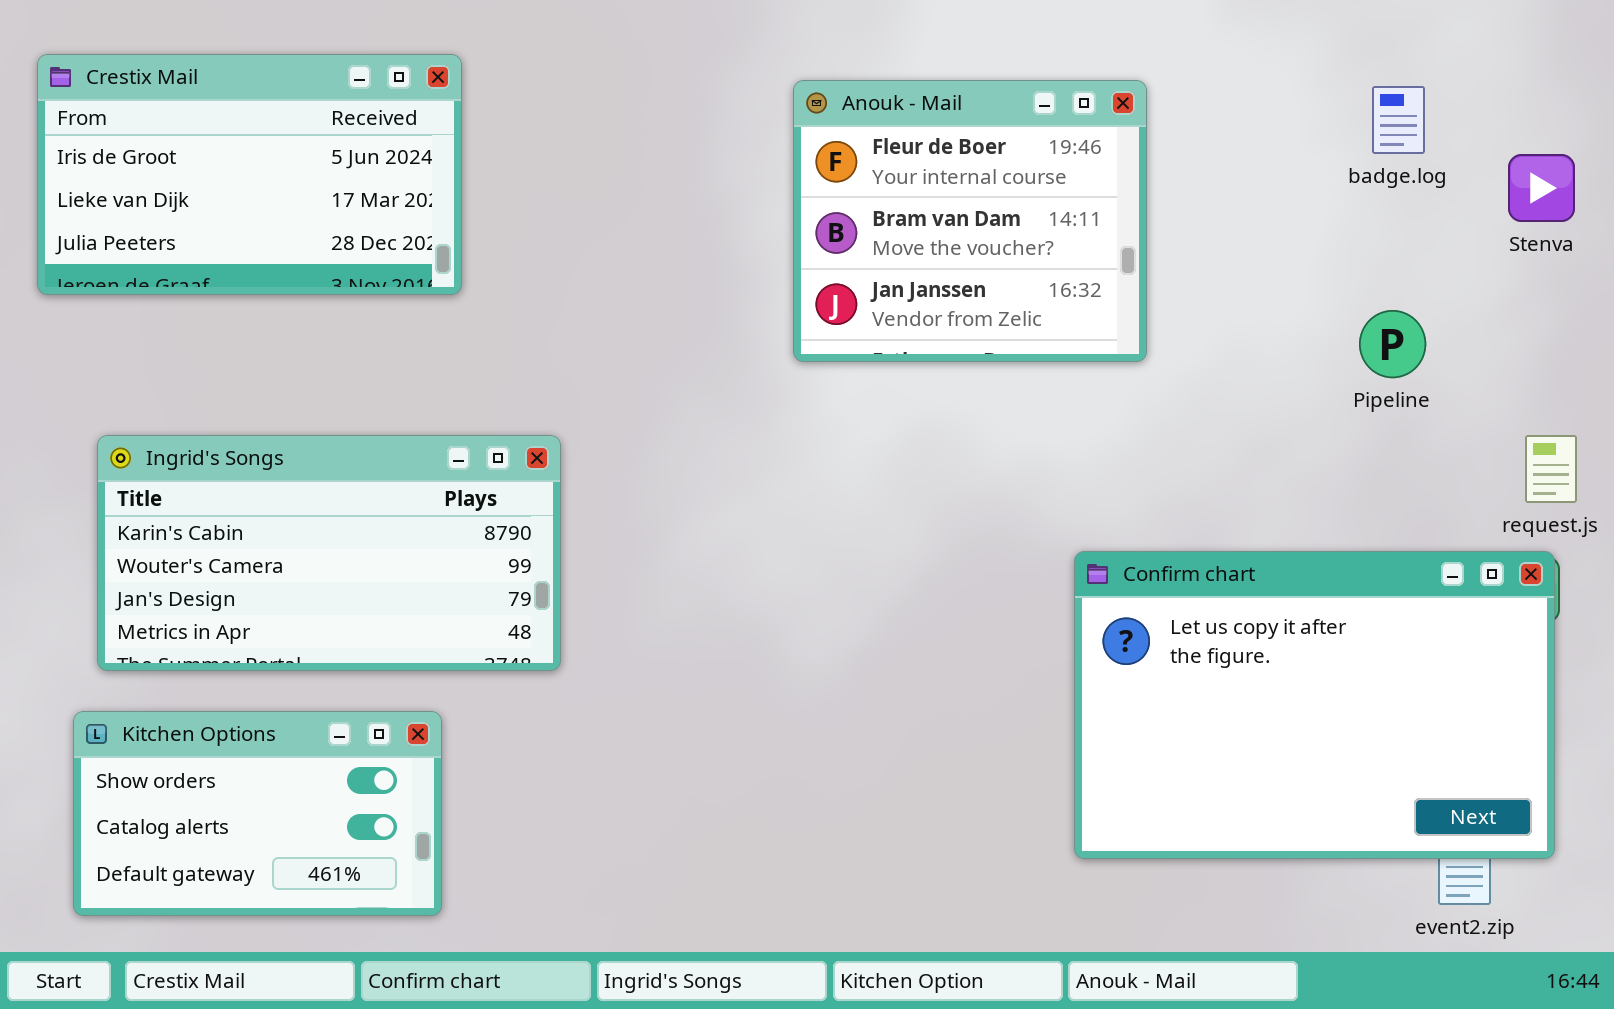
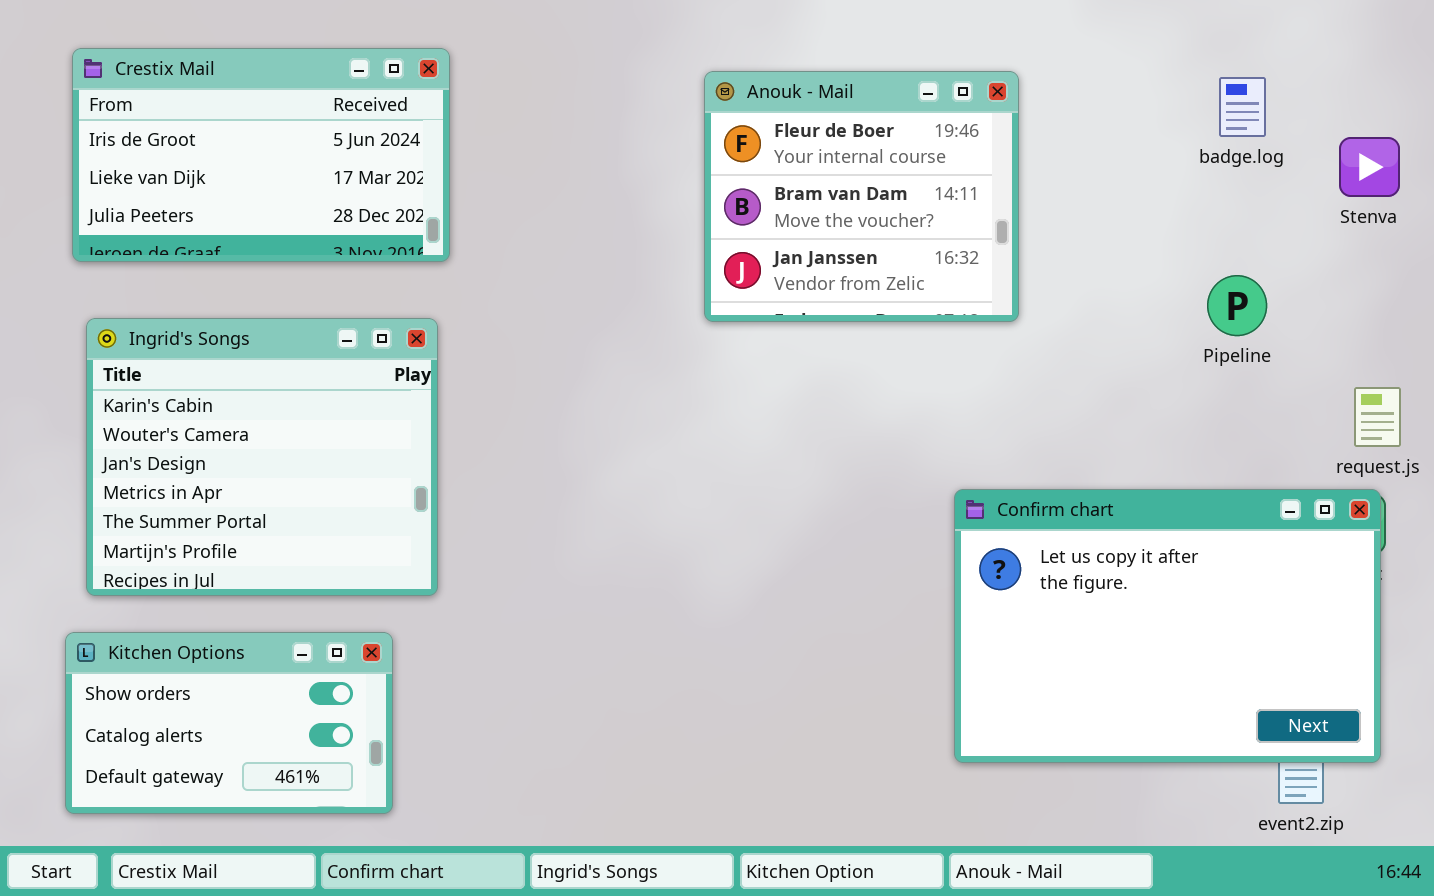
Crestix Mail: [37,54,462,295] -> [72,48,450,262], moved
Ingrid's Songs: [97,435,561,671] -> [86,318,438,596], resized

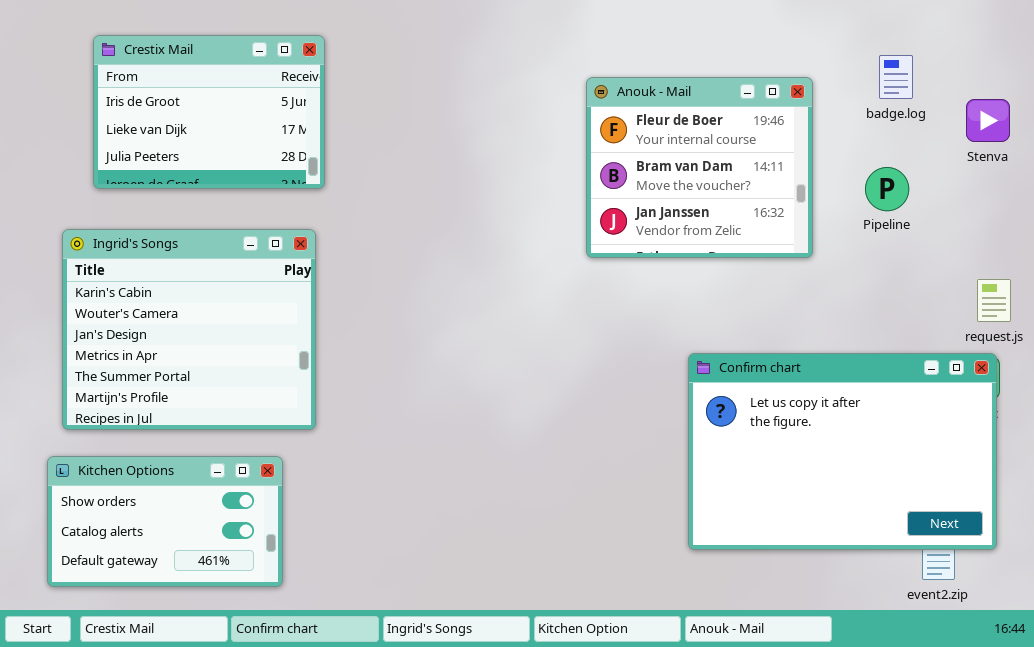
Crestix Mail: [72,48,450,262] -> [93,35,325,189], resized
Anouk - Mail: [704,71,1019,322] -> [586,77,813,258], moved
Pipeline: [1207,275,1267,336] -> [865,167,909,211], moved

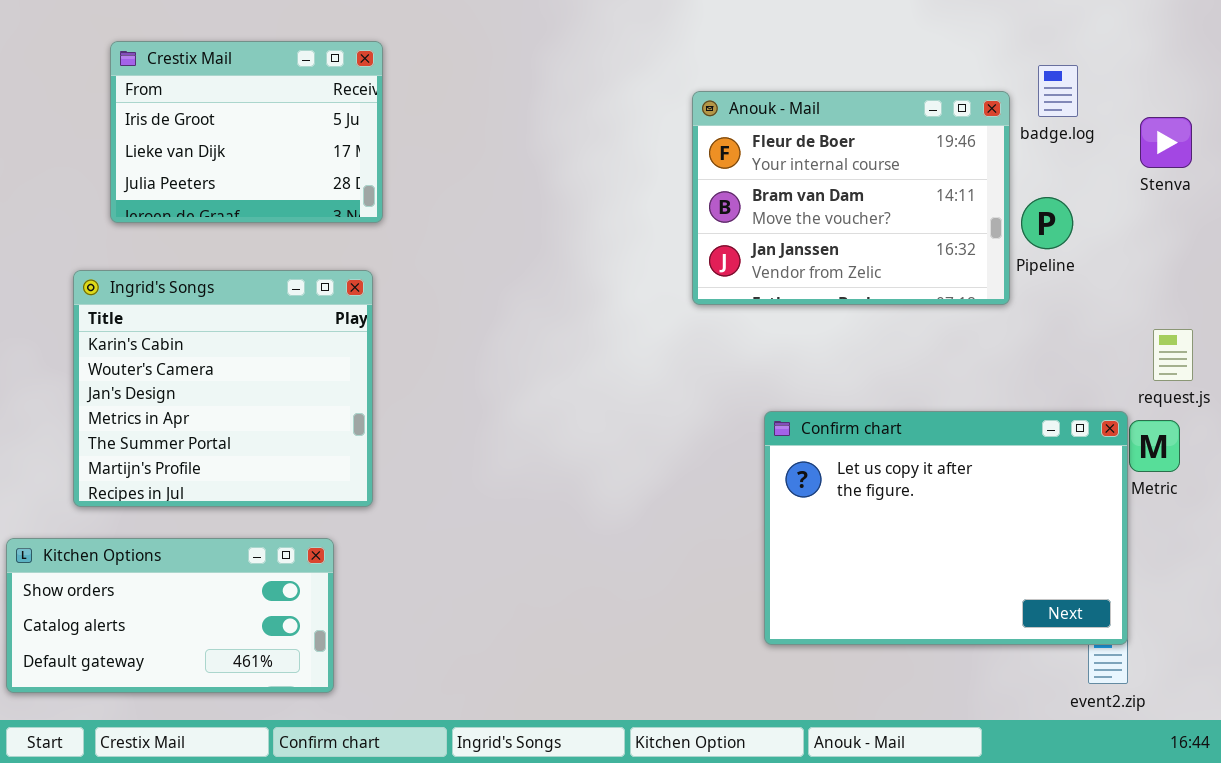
Anouk - Mail: [586,77,813,258] -> [692,91,1010,305], resized
Confirm chart: [688,353,997,550] -> [764,411,1128,645], moved
Kitchen Options: [47,456,283,587] -> [6,538,334,693], resized

